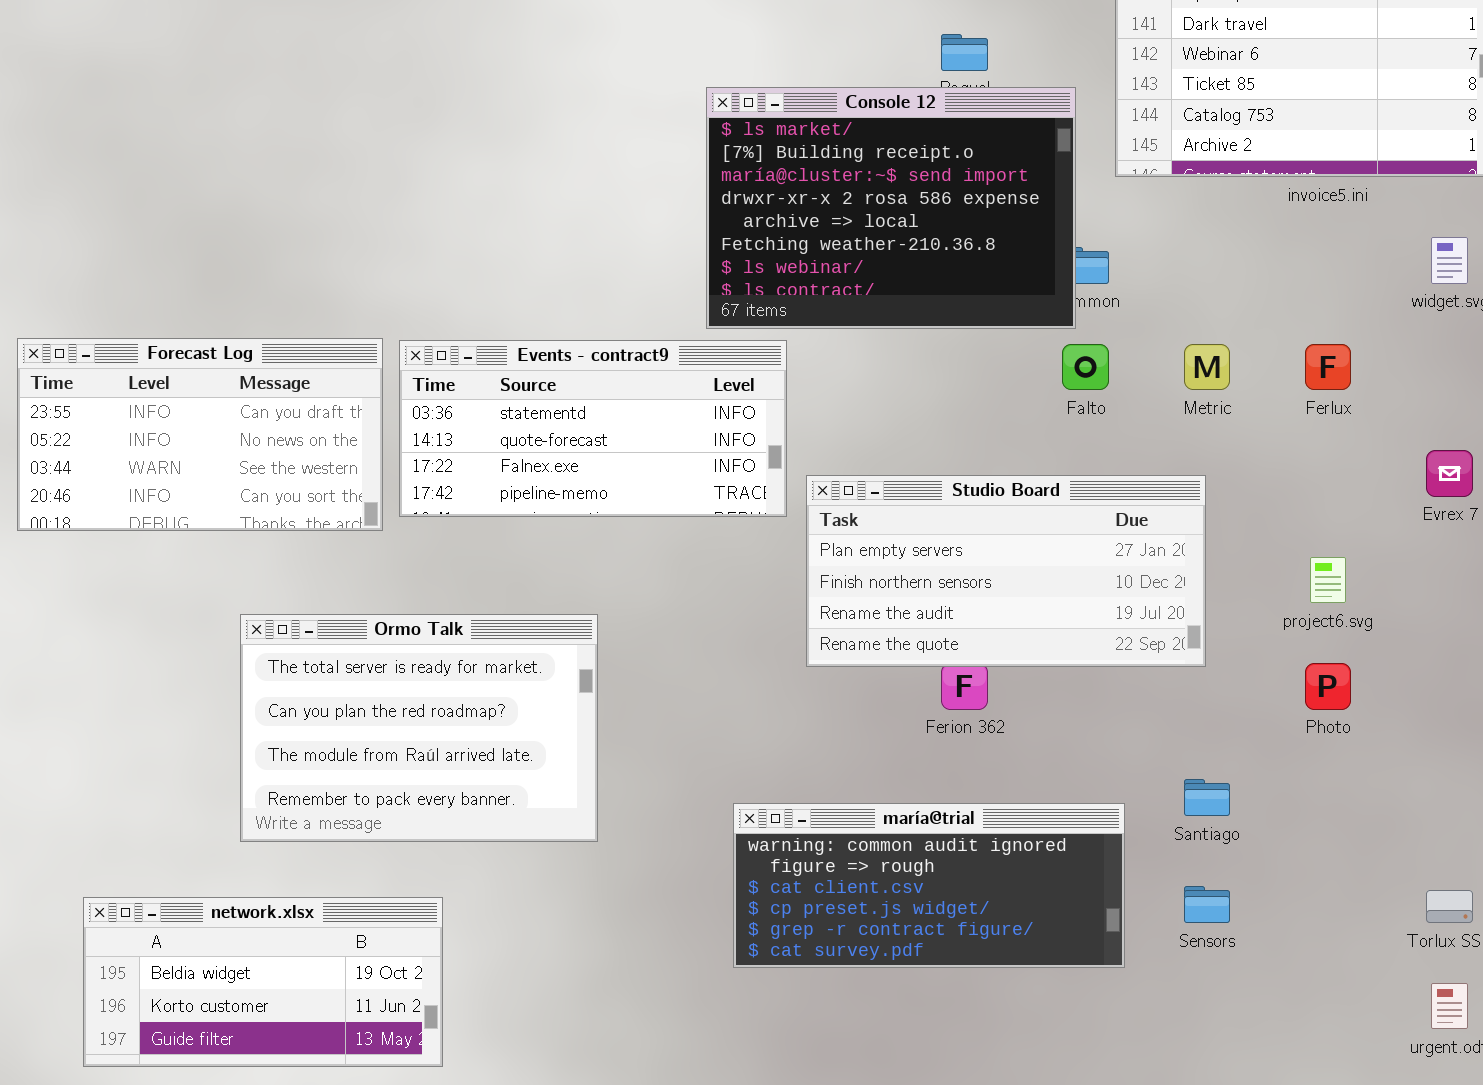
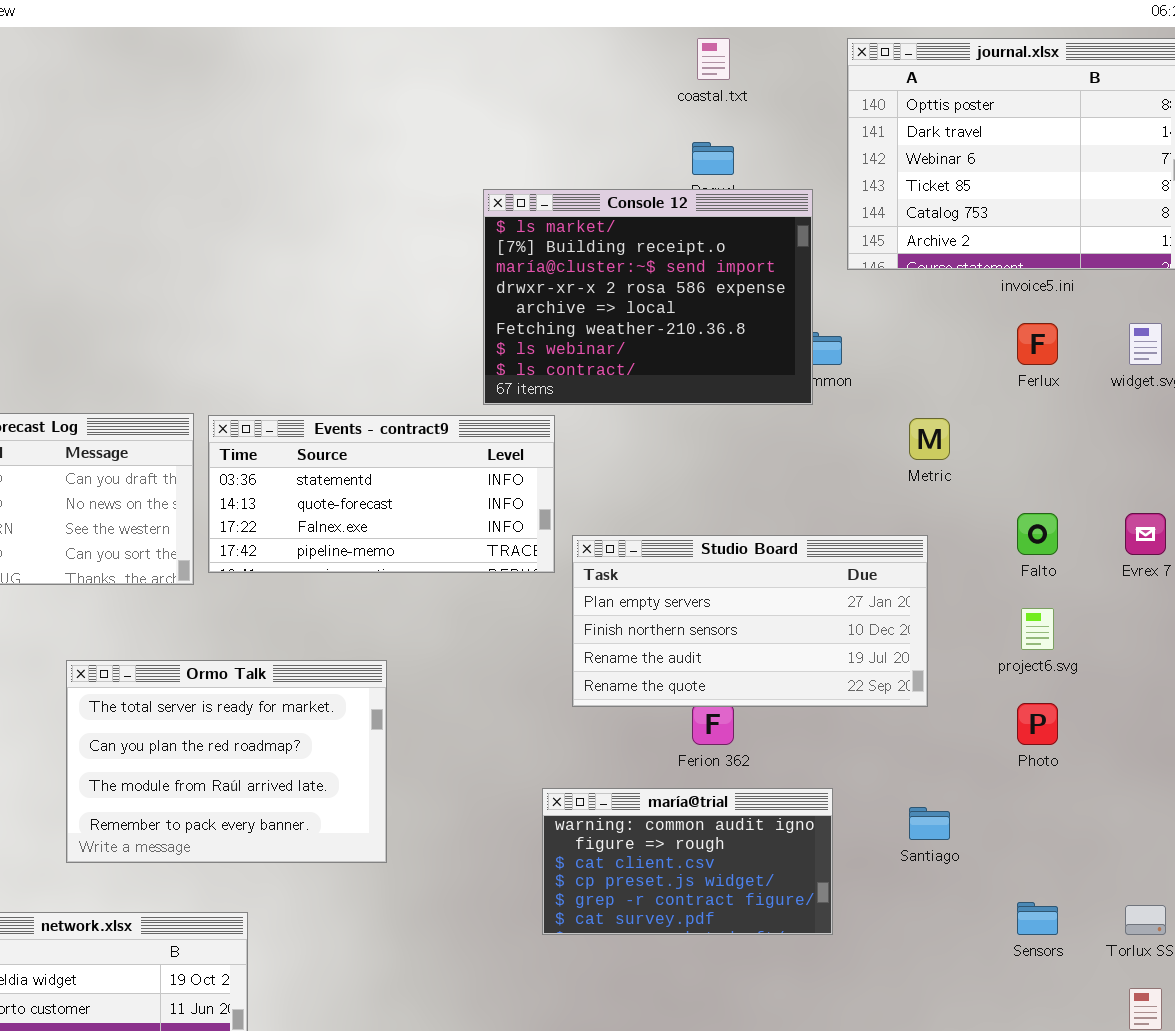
Falto: [1062,344,1109,390] -> [1017,513,1058,555], moved
Ferlux: [1305,344,1351,390] -> [1017,323,1058,365], moved
maría@trial: [733,803,1125,968] -> [542,788,833,935], moved, resized
Sensors: [1184,886,1230,923] -> [1017,902,1058,935], moved

